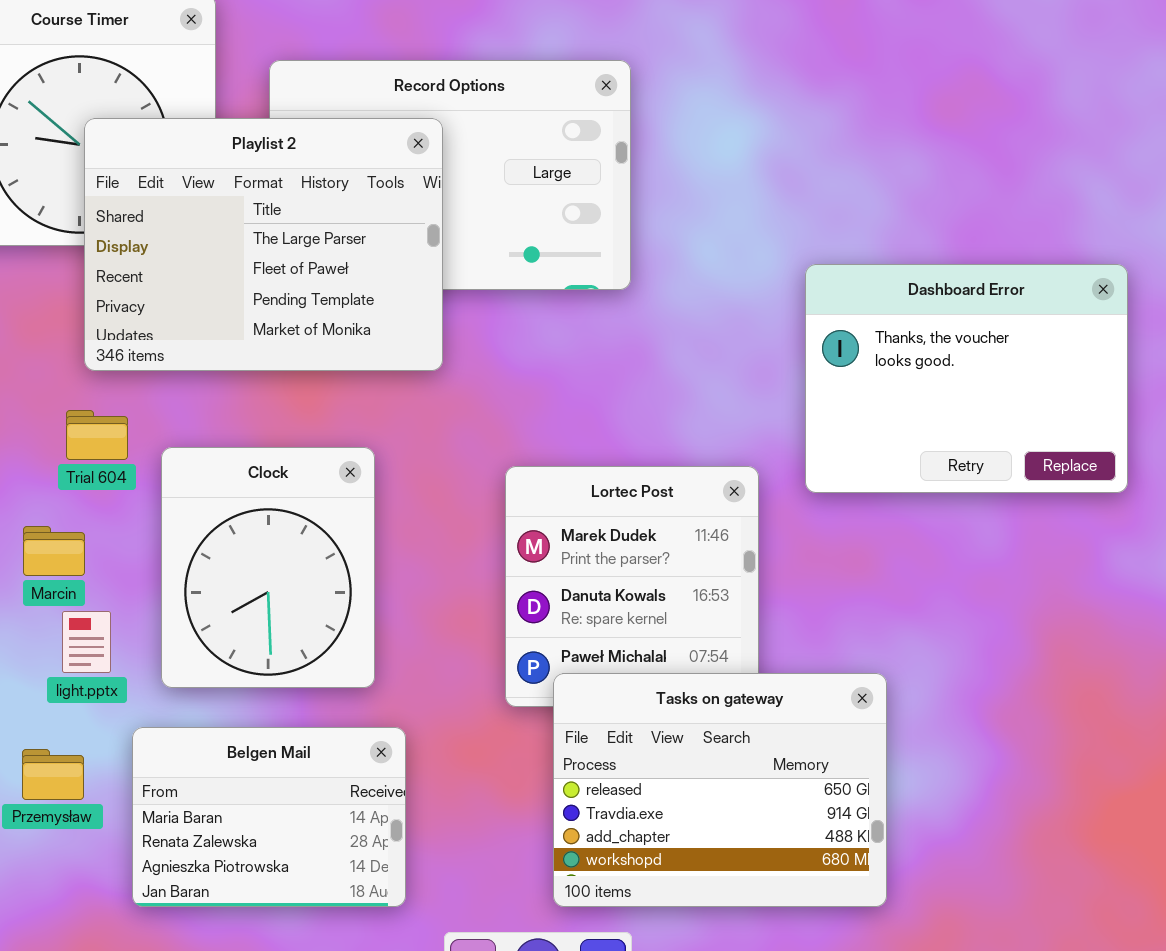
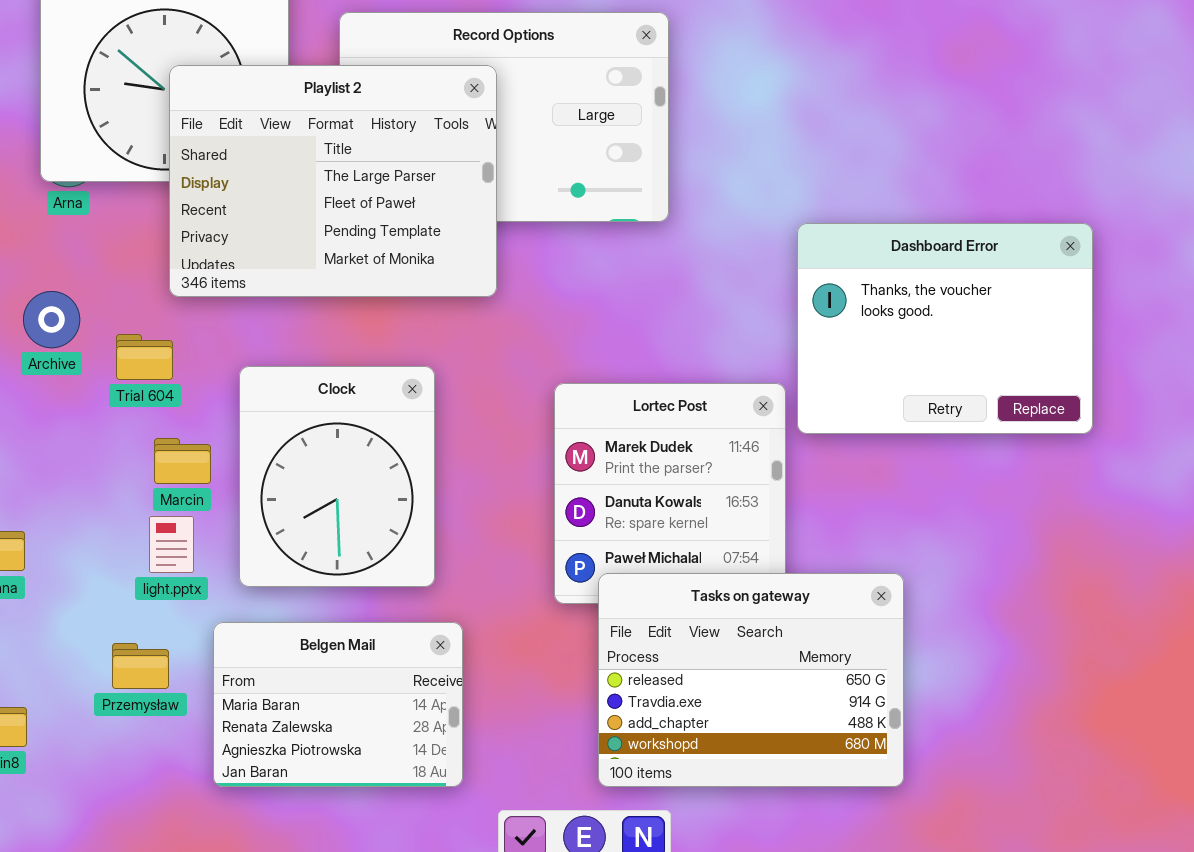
Dashboard Error: [805,264,1128,493] -> [797,223,1093,434], moved
Trial 604: [66,410,128,460] -> [116,334,173,380], moved
Marcin: [23,526,85,576] -> [154,438,211,484], moved

